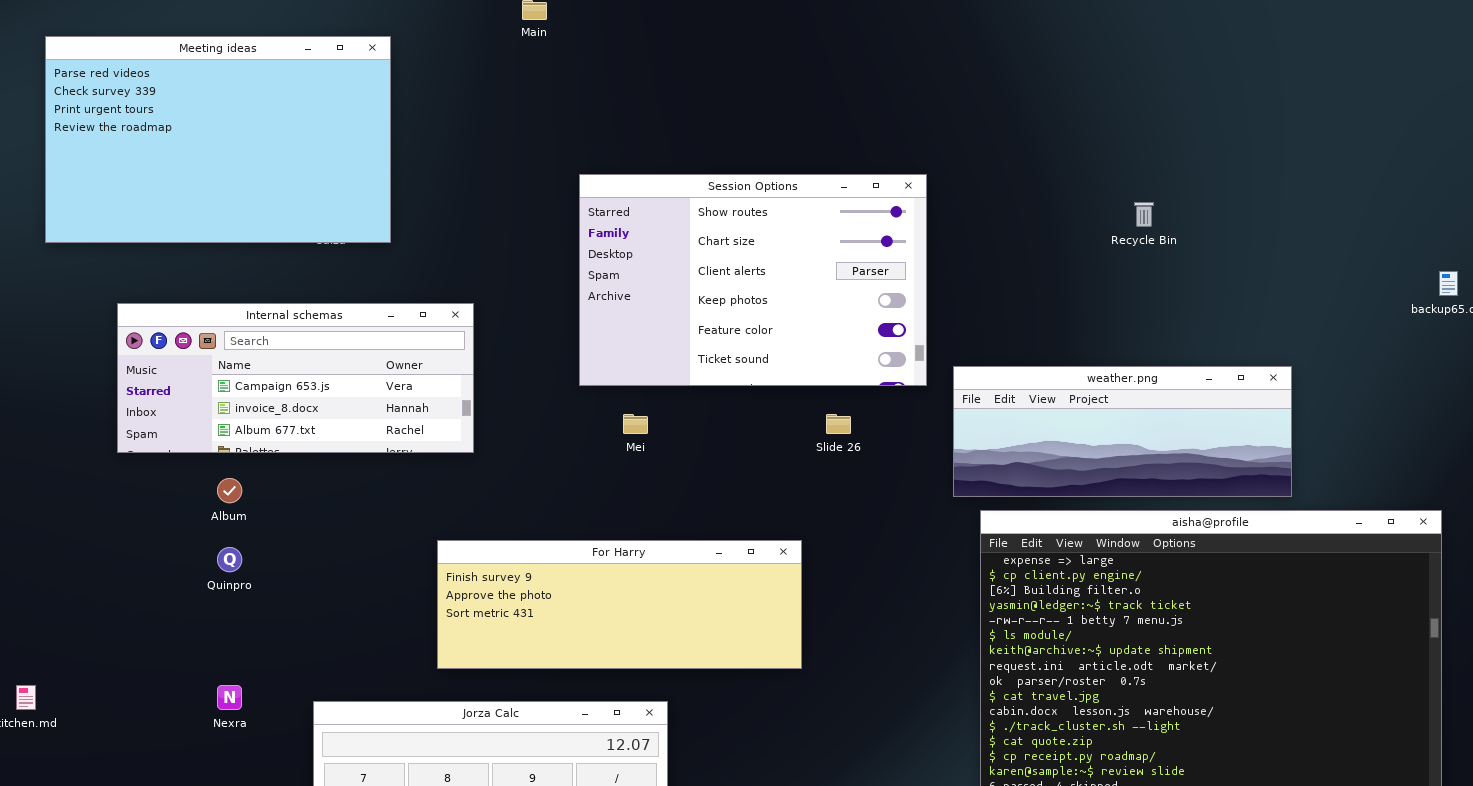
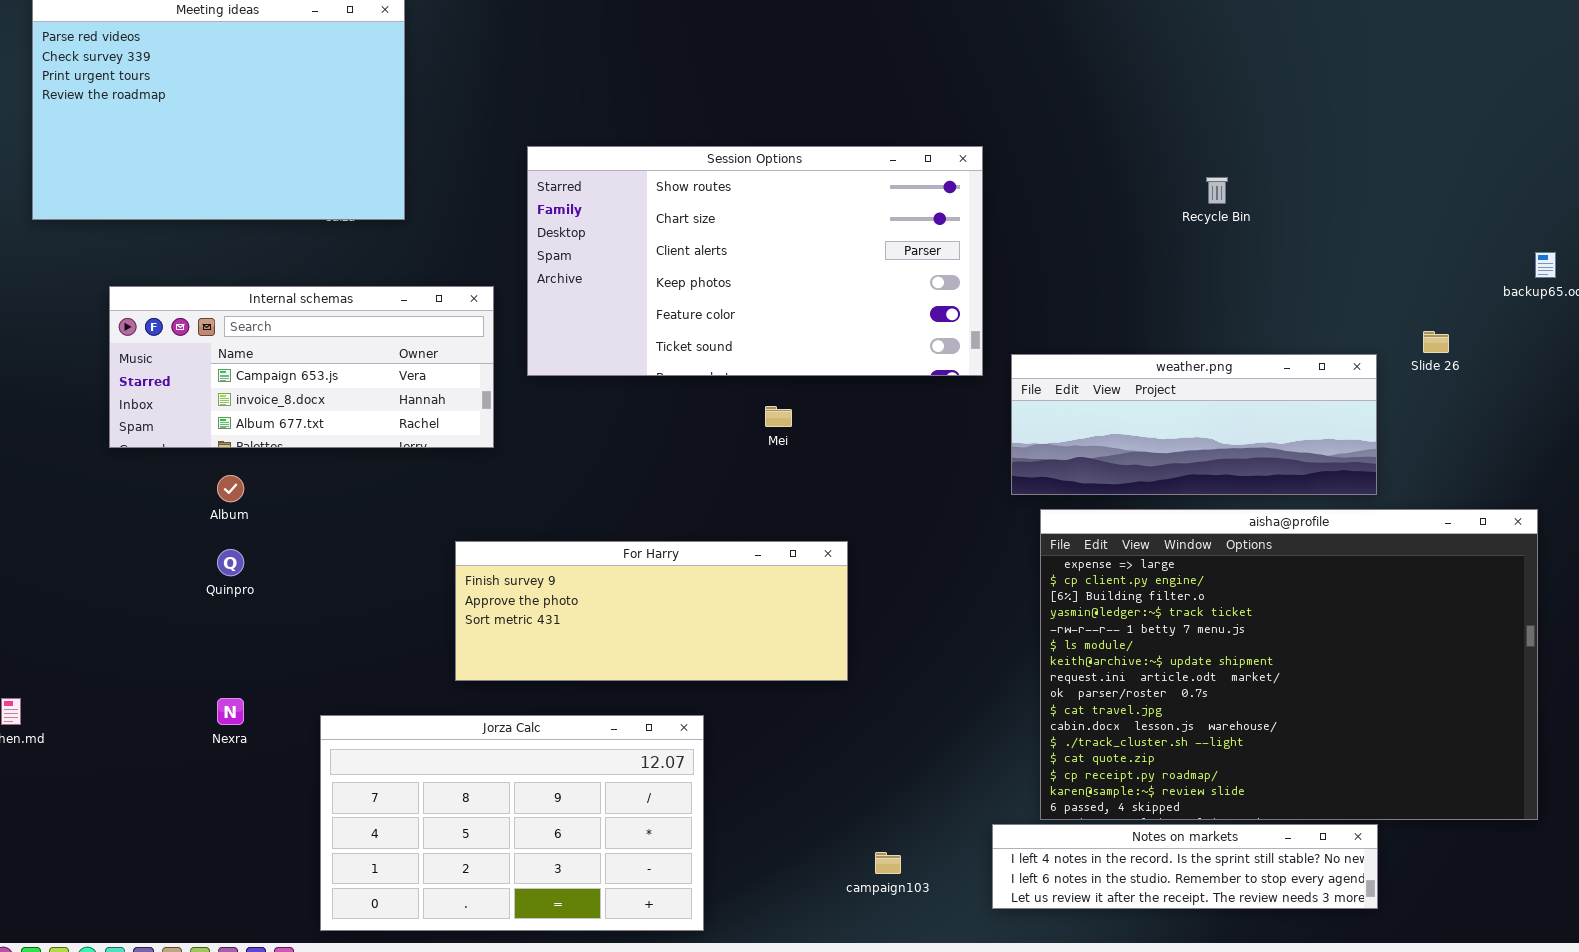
Session Options: [579,174,927,386] -> [527,146,983,376], resized
Mei: [623,414,648,434] -> [765,406,792,427], moved
Slide 26: [826,414,851,434] -> [1423,331,1449,353], moved

